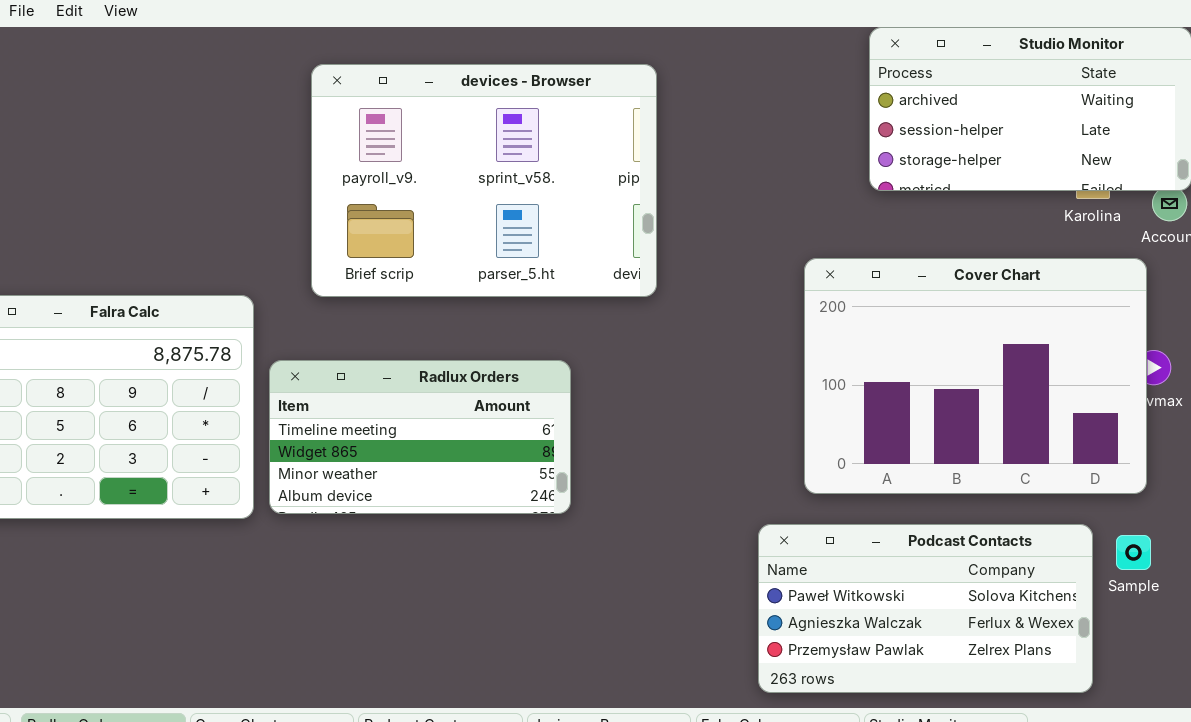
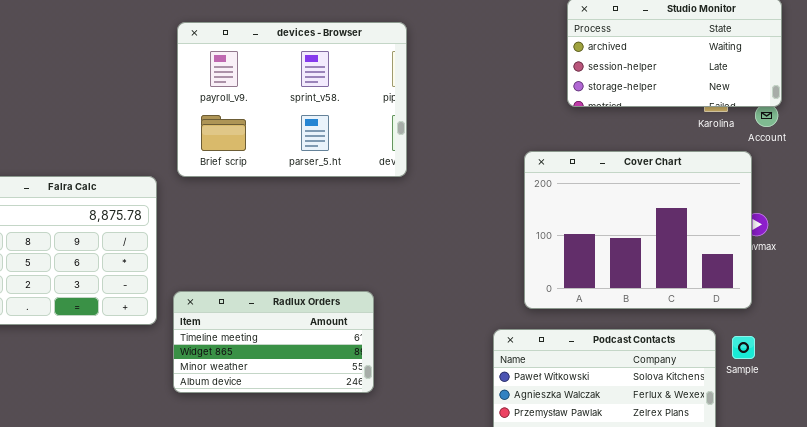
devices - Browser: [311,64,657,297] -> [177,22,407,177], moved
Radlux Orders: [269,360,571,514] -> [173,291,374,393], moved

